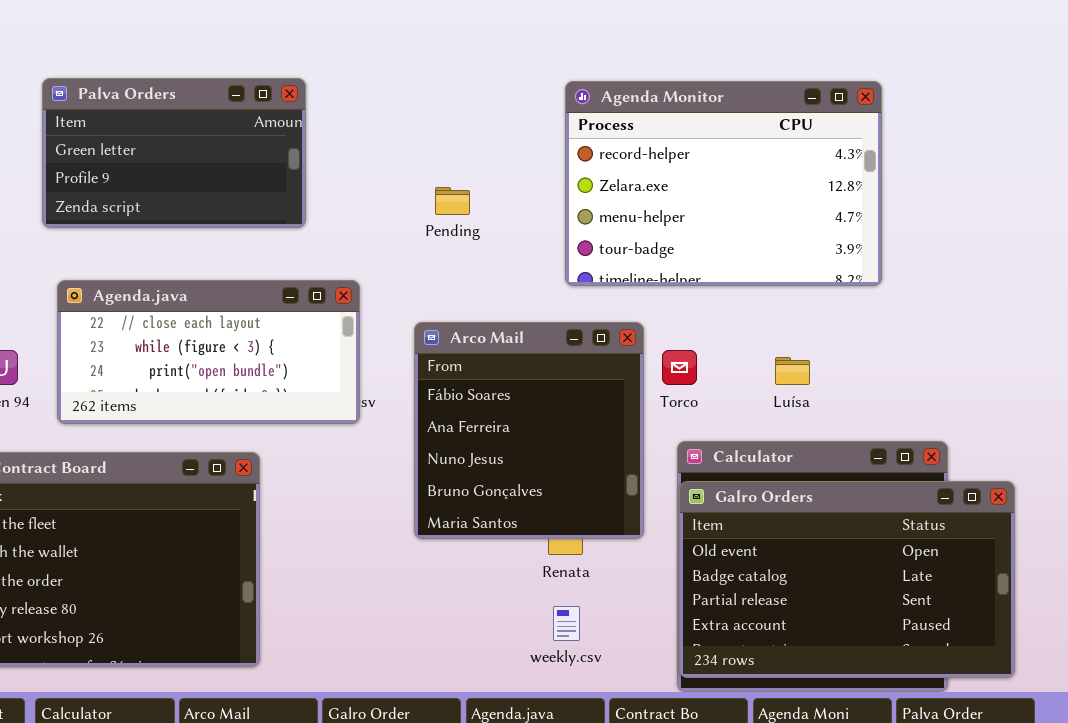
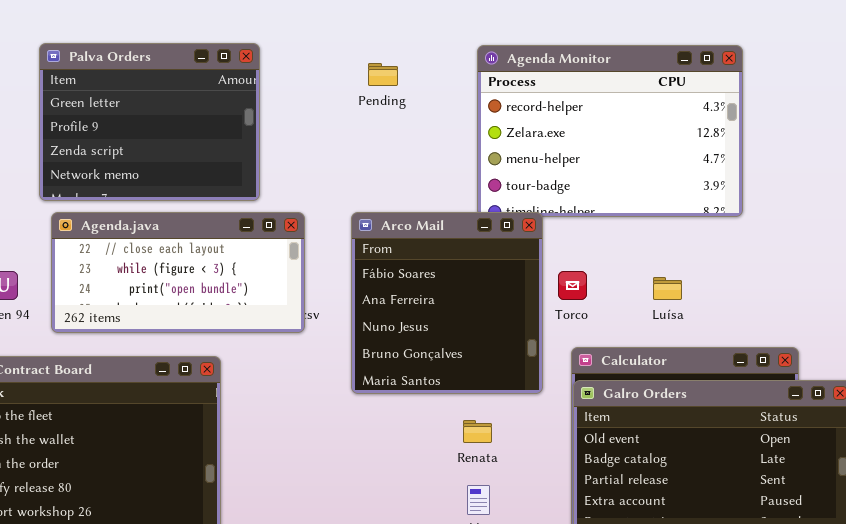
Palva Orders: [42,78,306,228] -> [39,43,260,201], resized
Pending: [435,187,470,215] -> [368,63,398,86], moved
Arco Mail: [414,322,644,539] -> [351,212,543,394], moved

